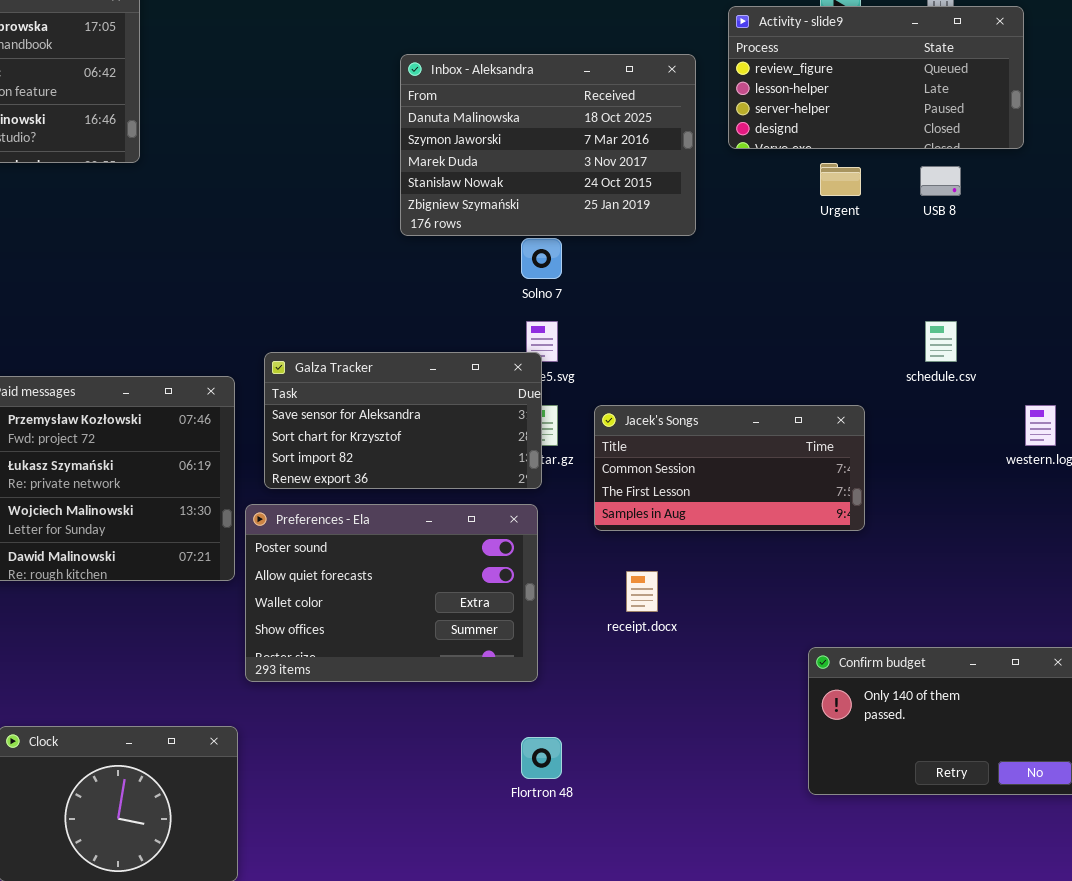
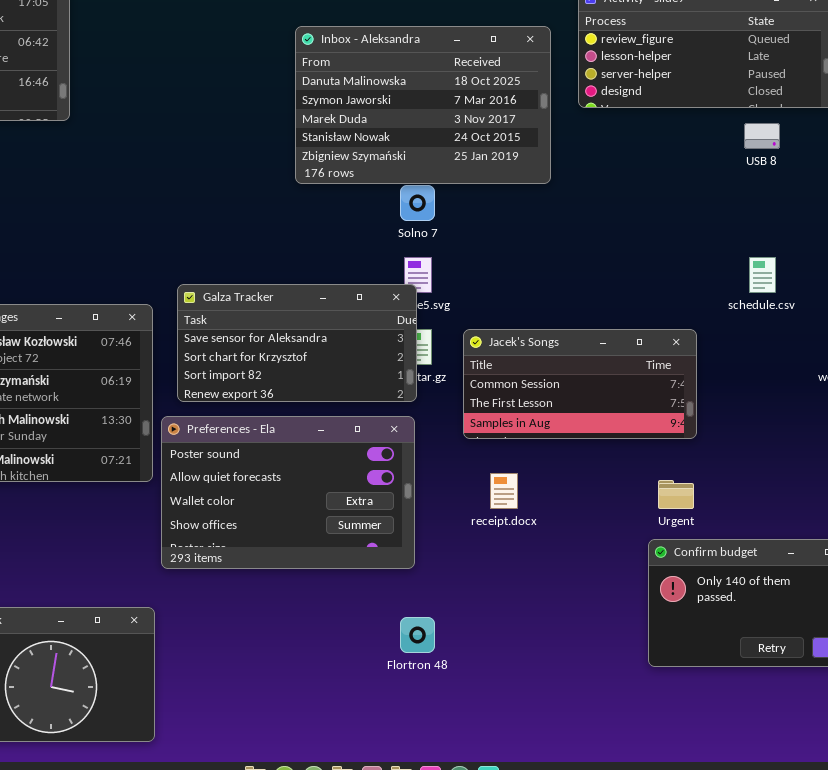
Urgent: [820,163,861,196] -> [658,480,694,509], moved

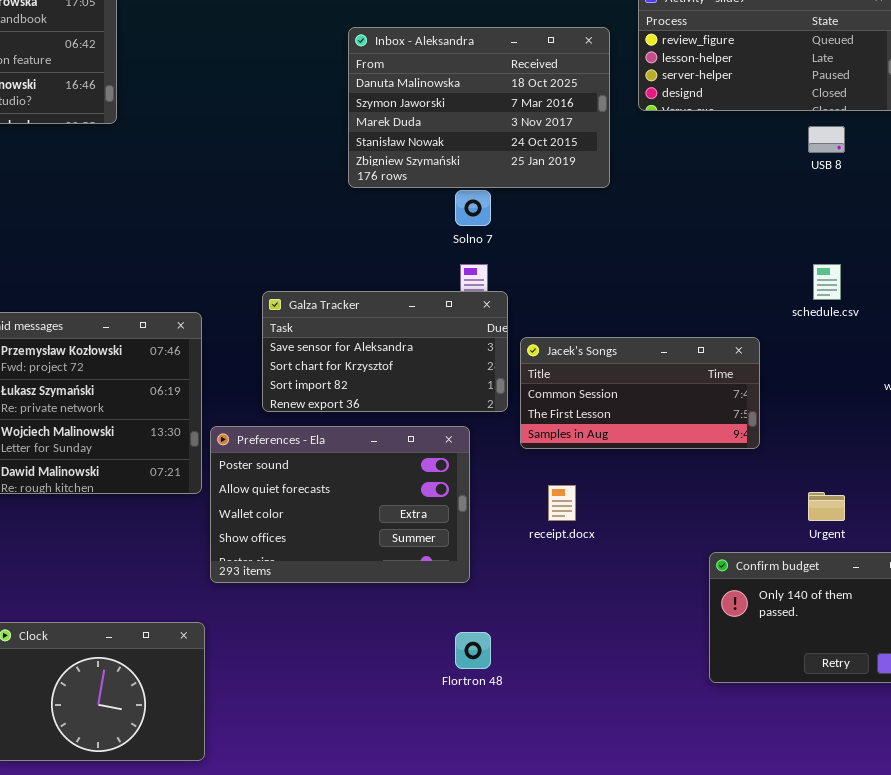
Galza Tracker: [177,284,417,402] -> [262,291,508,412], moved
Urgent: [658,480,694,509] -> [808,492,845,521], moved

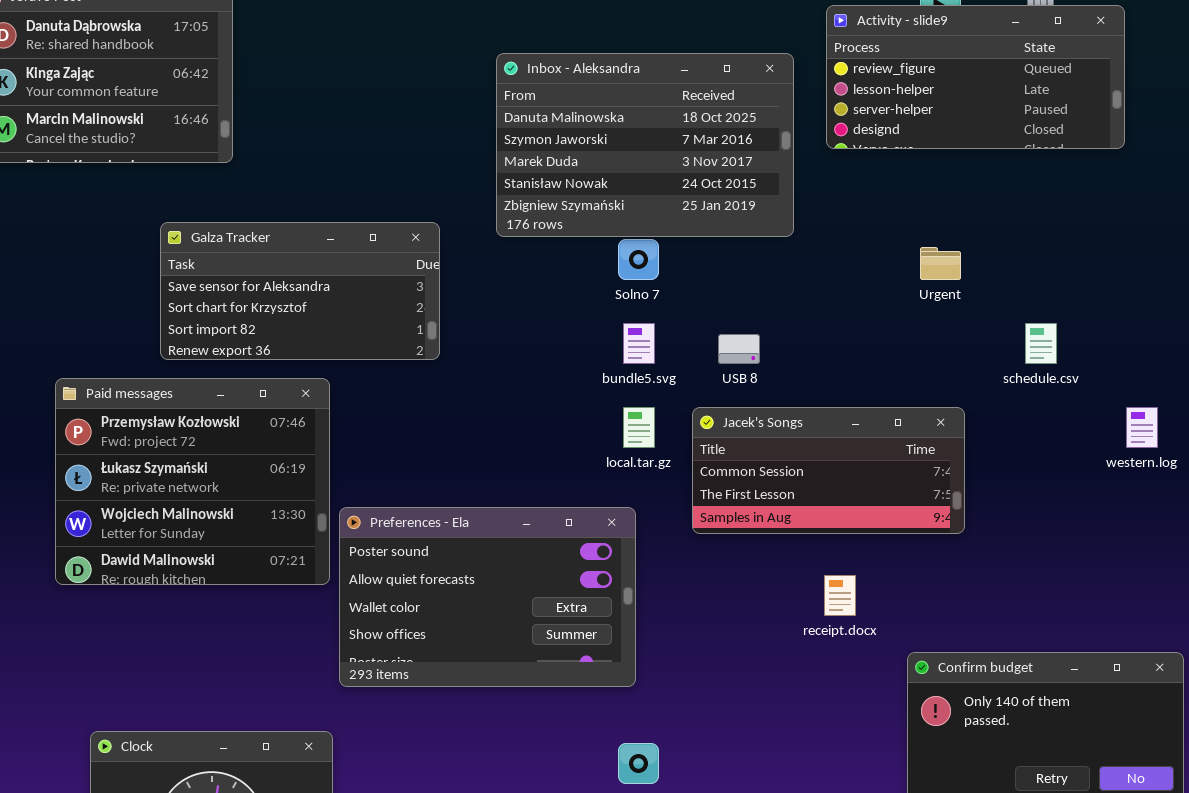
USB 8: [808,126,845,153] -> [718,334,760,364], moved
Galza Tracker: [262,291,508,412] -> [160,222,440,360], moved
receipt.docx: [548,485,576,521] -> [824,575,856,616], moved
Urgent: [808,492,845,521] -> [920,247,961,280], moved

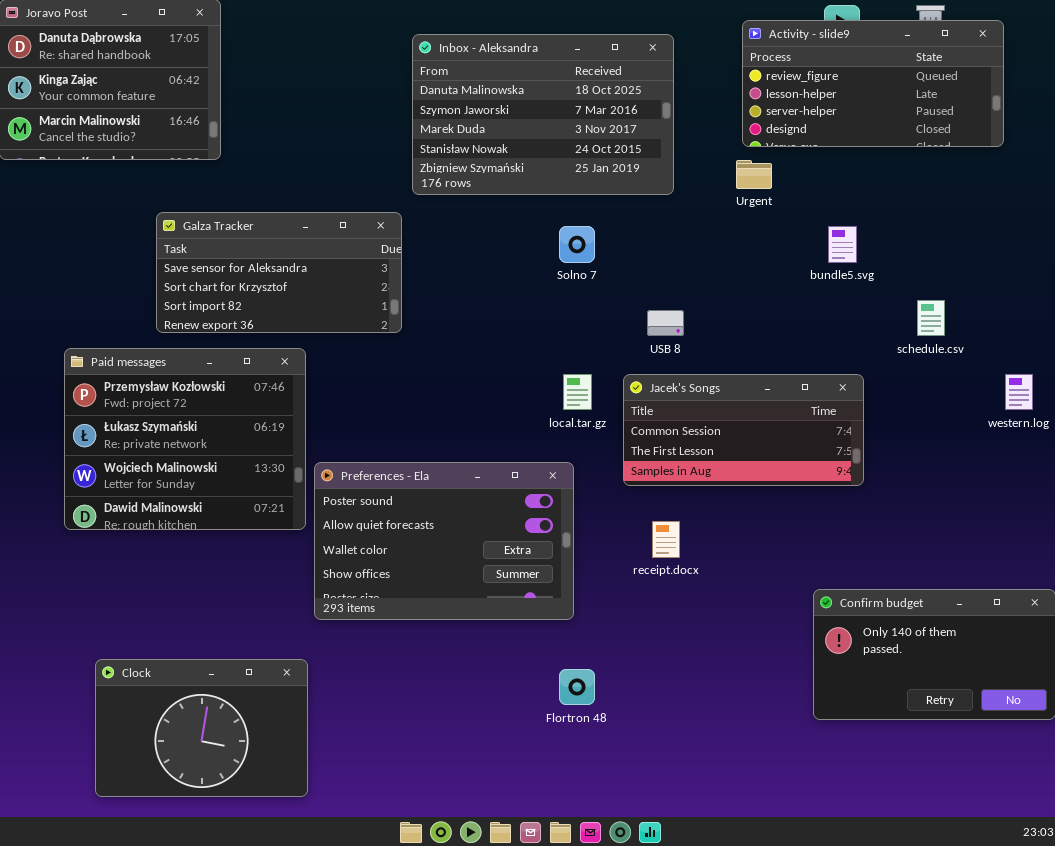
Inbox - Aleksandra: [496,53,794,237] -> [412,34,674,195], moved
Urgent: [920,247,961,280] -> [736,160,772,189], moved
bundle5.svg: [623,323,655,364] -> [828,226,857,263], moved
receipt.docx: [824,575,856,616] -> [652,521,680,558], moved

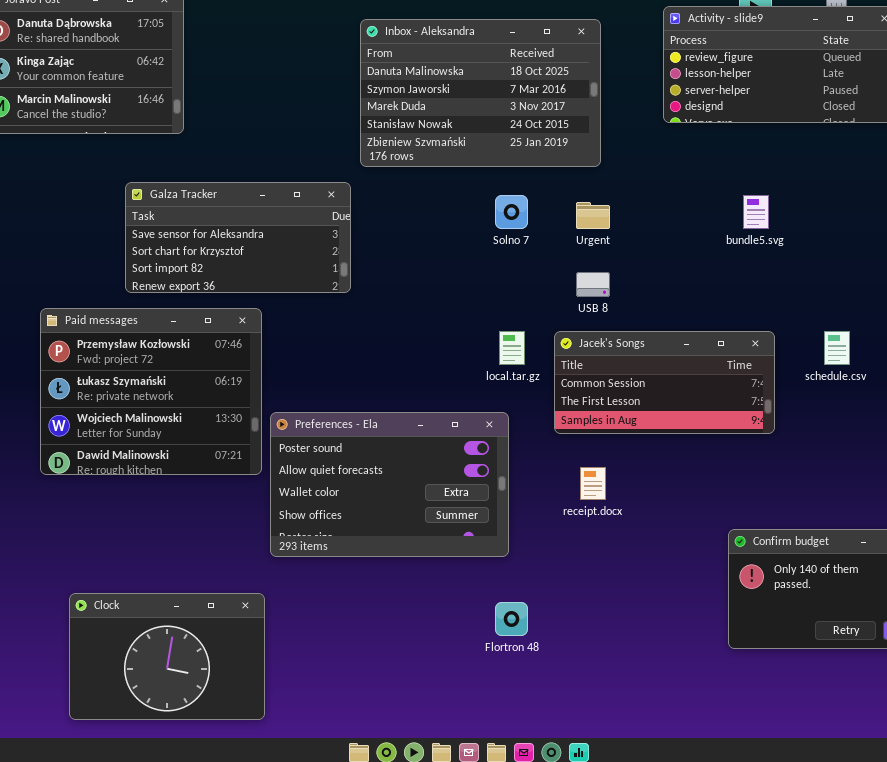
Urgent: [736,160,772,189] -> [576,202,610,229], moved
schedule.csv: [917,300,945,336] -> [824,331,850,365], moved

